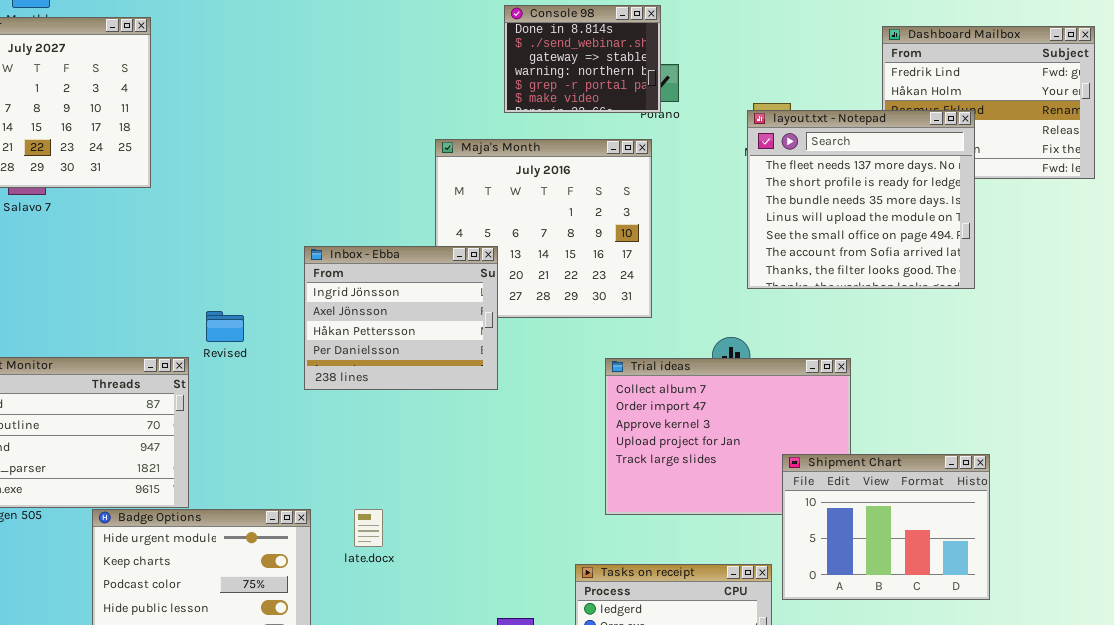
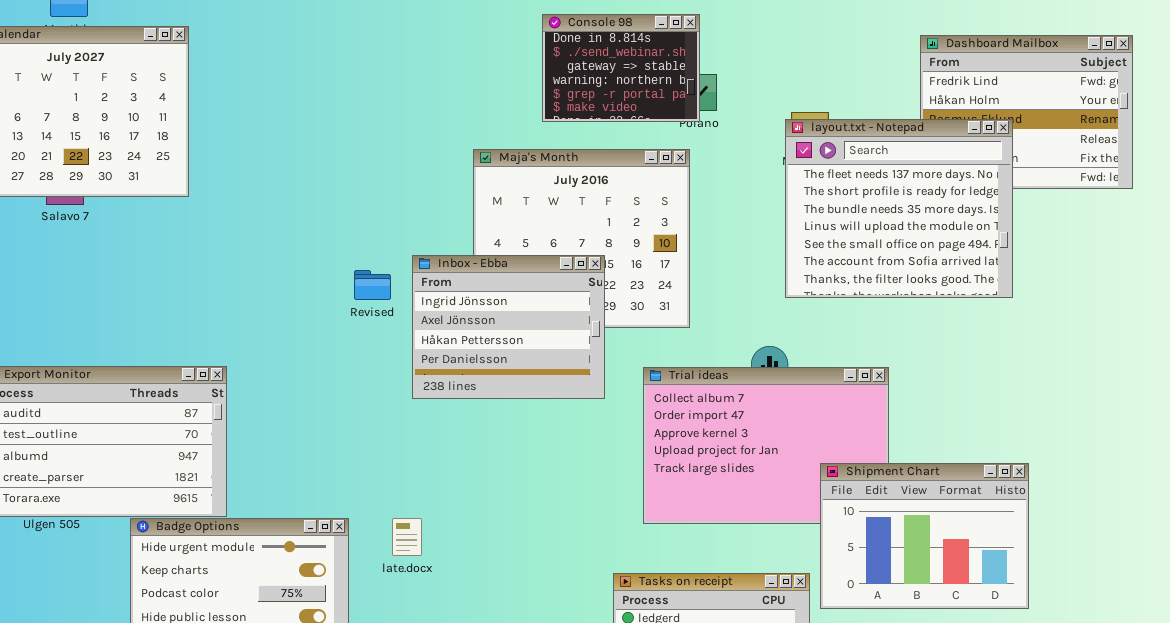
Inbox - Ebba: [304,246,498,390] -> [412,255,605,399], moved
Revised: [206,311,244,342] -> [354,270,391,300], moved

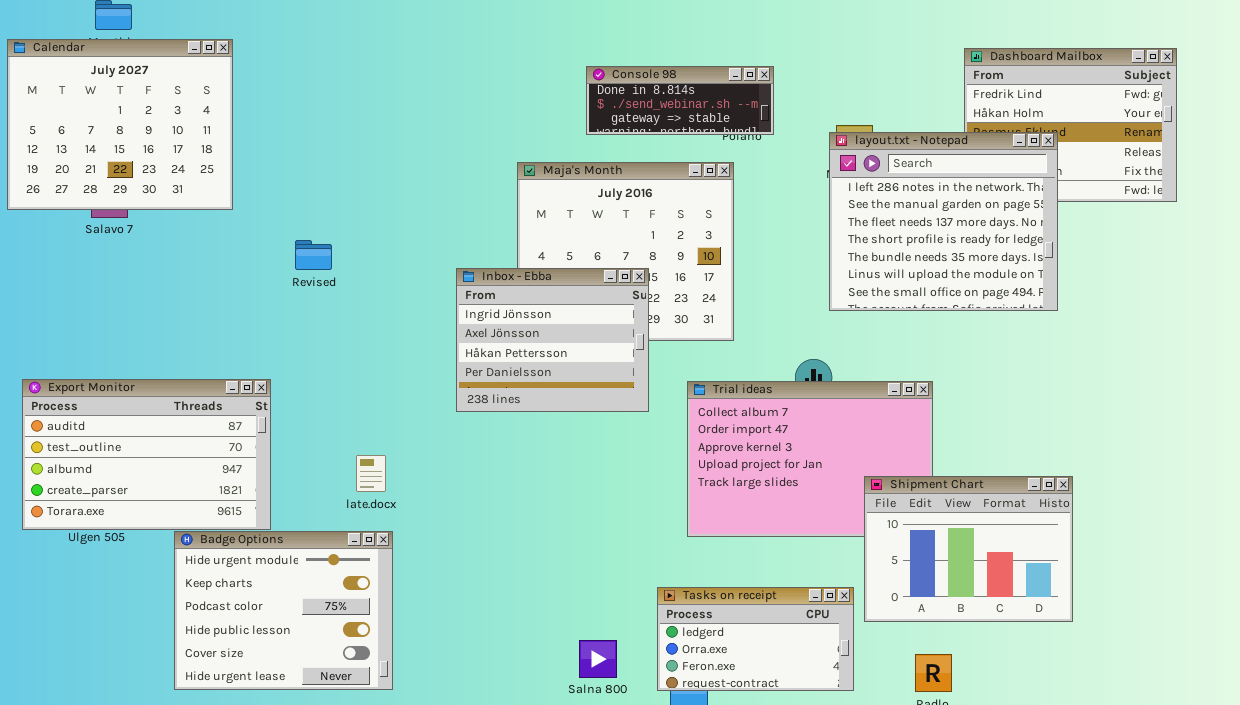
Console 98: [542,14,700,122] -> [586,66,774,135], resized
layout.txt - Notepad: [785,119,1013,298] -> [829,132,1058,311], scrolled up 2 rows
Revised: [354,270,391,300] -> [295,240,332,270], moved
late.docx: [392,518,422,556] -> [356,455,386,492], moved

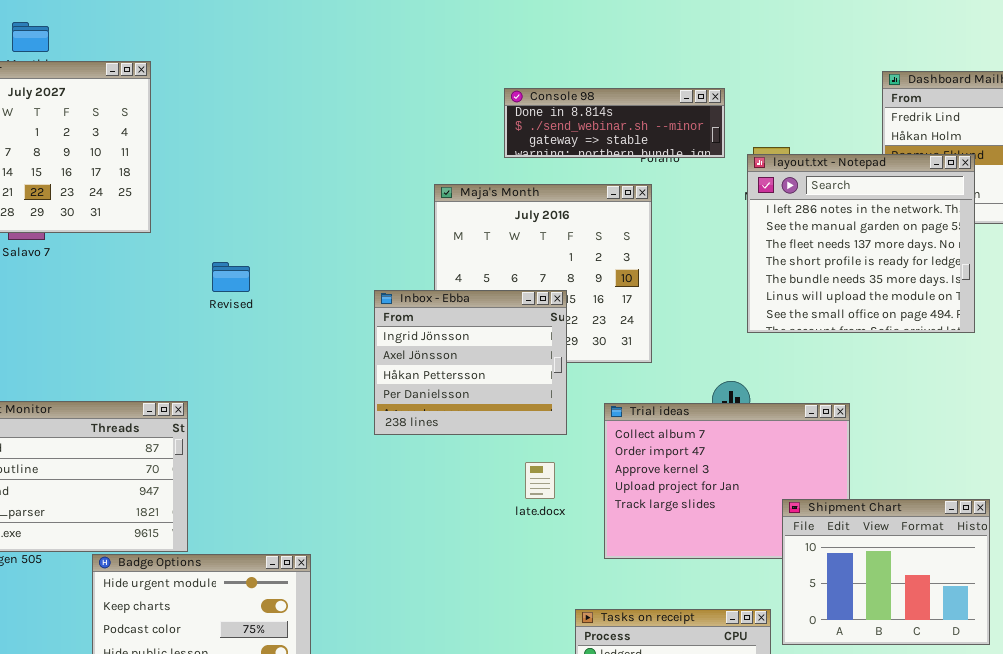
Console 98: [586,66,774,135] -> [504,88,725,158], resized
late.docx: [356,455,386,492] -> [525,462,555,499], moved

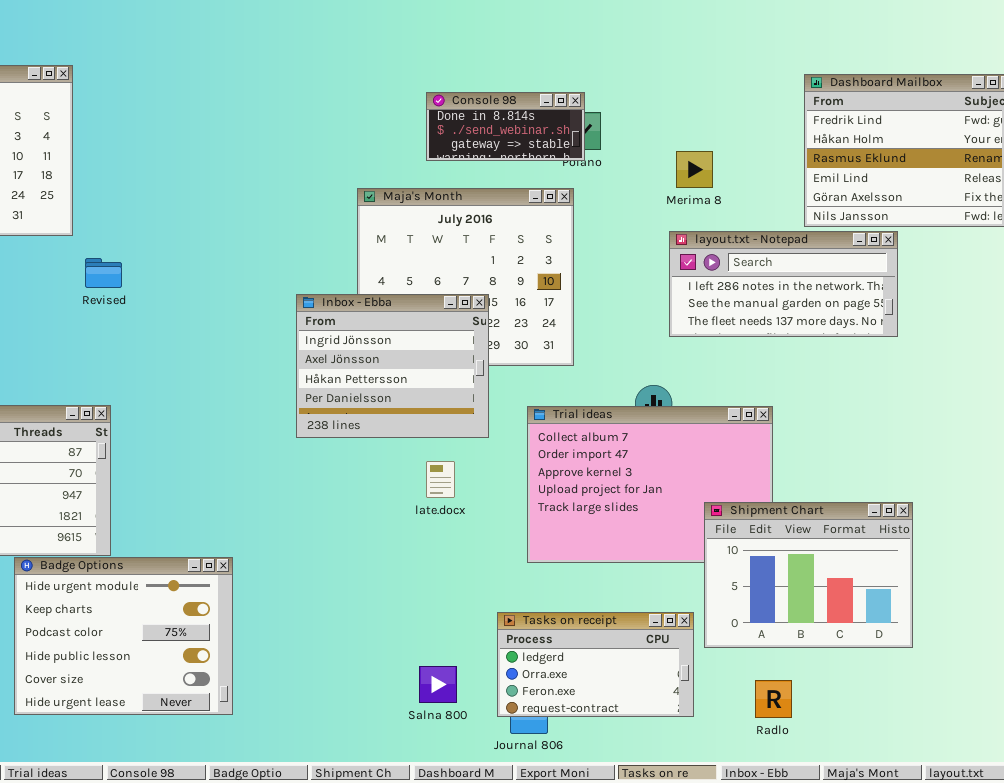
Console 98: [504,88,725,158] -> [426,92,585,161], resized
layout.txt - Notepad: [747,154,975,333] -> [669,231,898,337], resized
Revised: [212,262,250,292] -> [85,258,122,288], moved
late.docx: [525,462,555,499] -> [426,461,455,498], moved

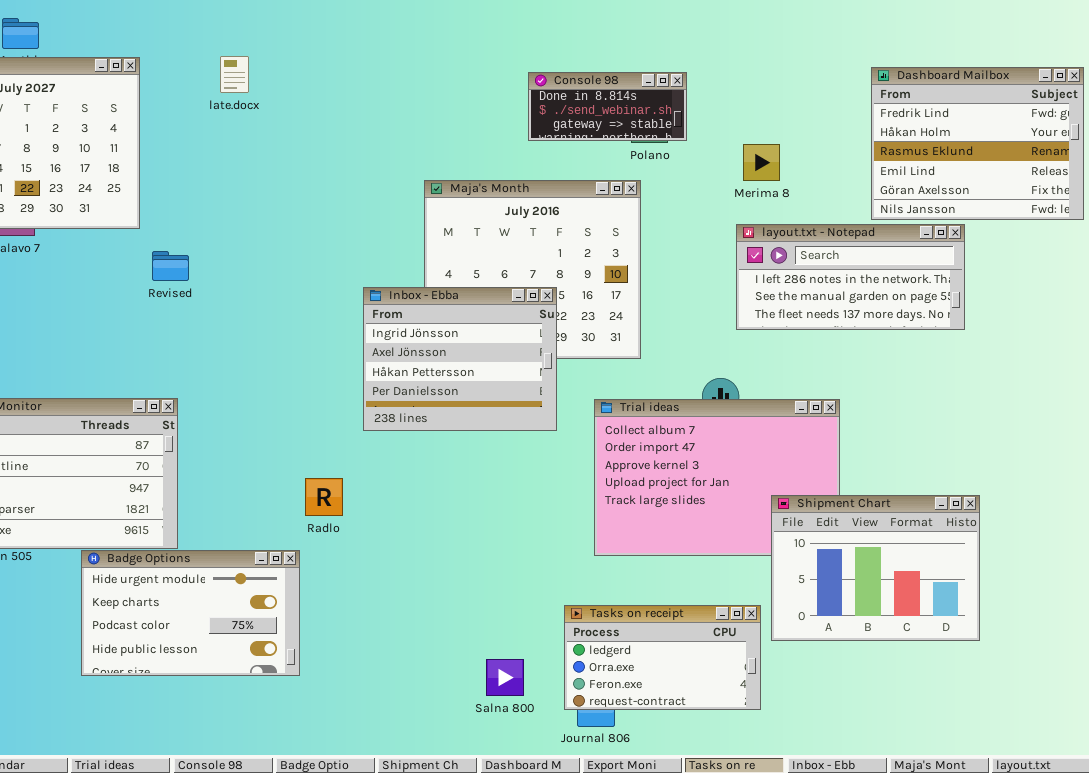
Console 98: [426,92,585,161] -> [528,72,687,141], moved
late.docx: [426,461,455,498] -> [220,56,249,93], moved
Badge Options: [14,557,233,715] -> [81,550,300,676], resized
Radlo: [755,680,792,718] -> [305,478,343,516], moved

